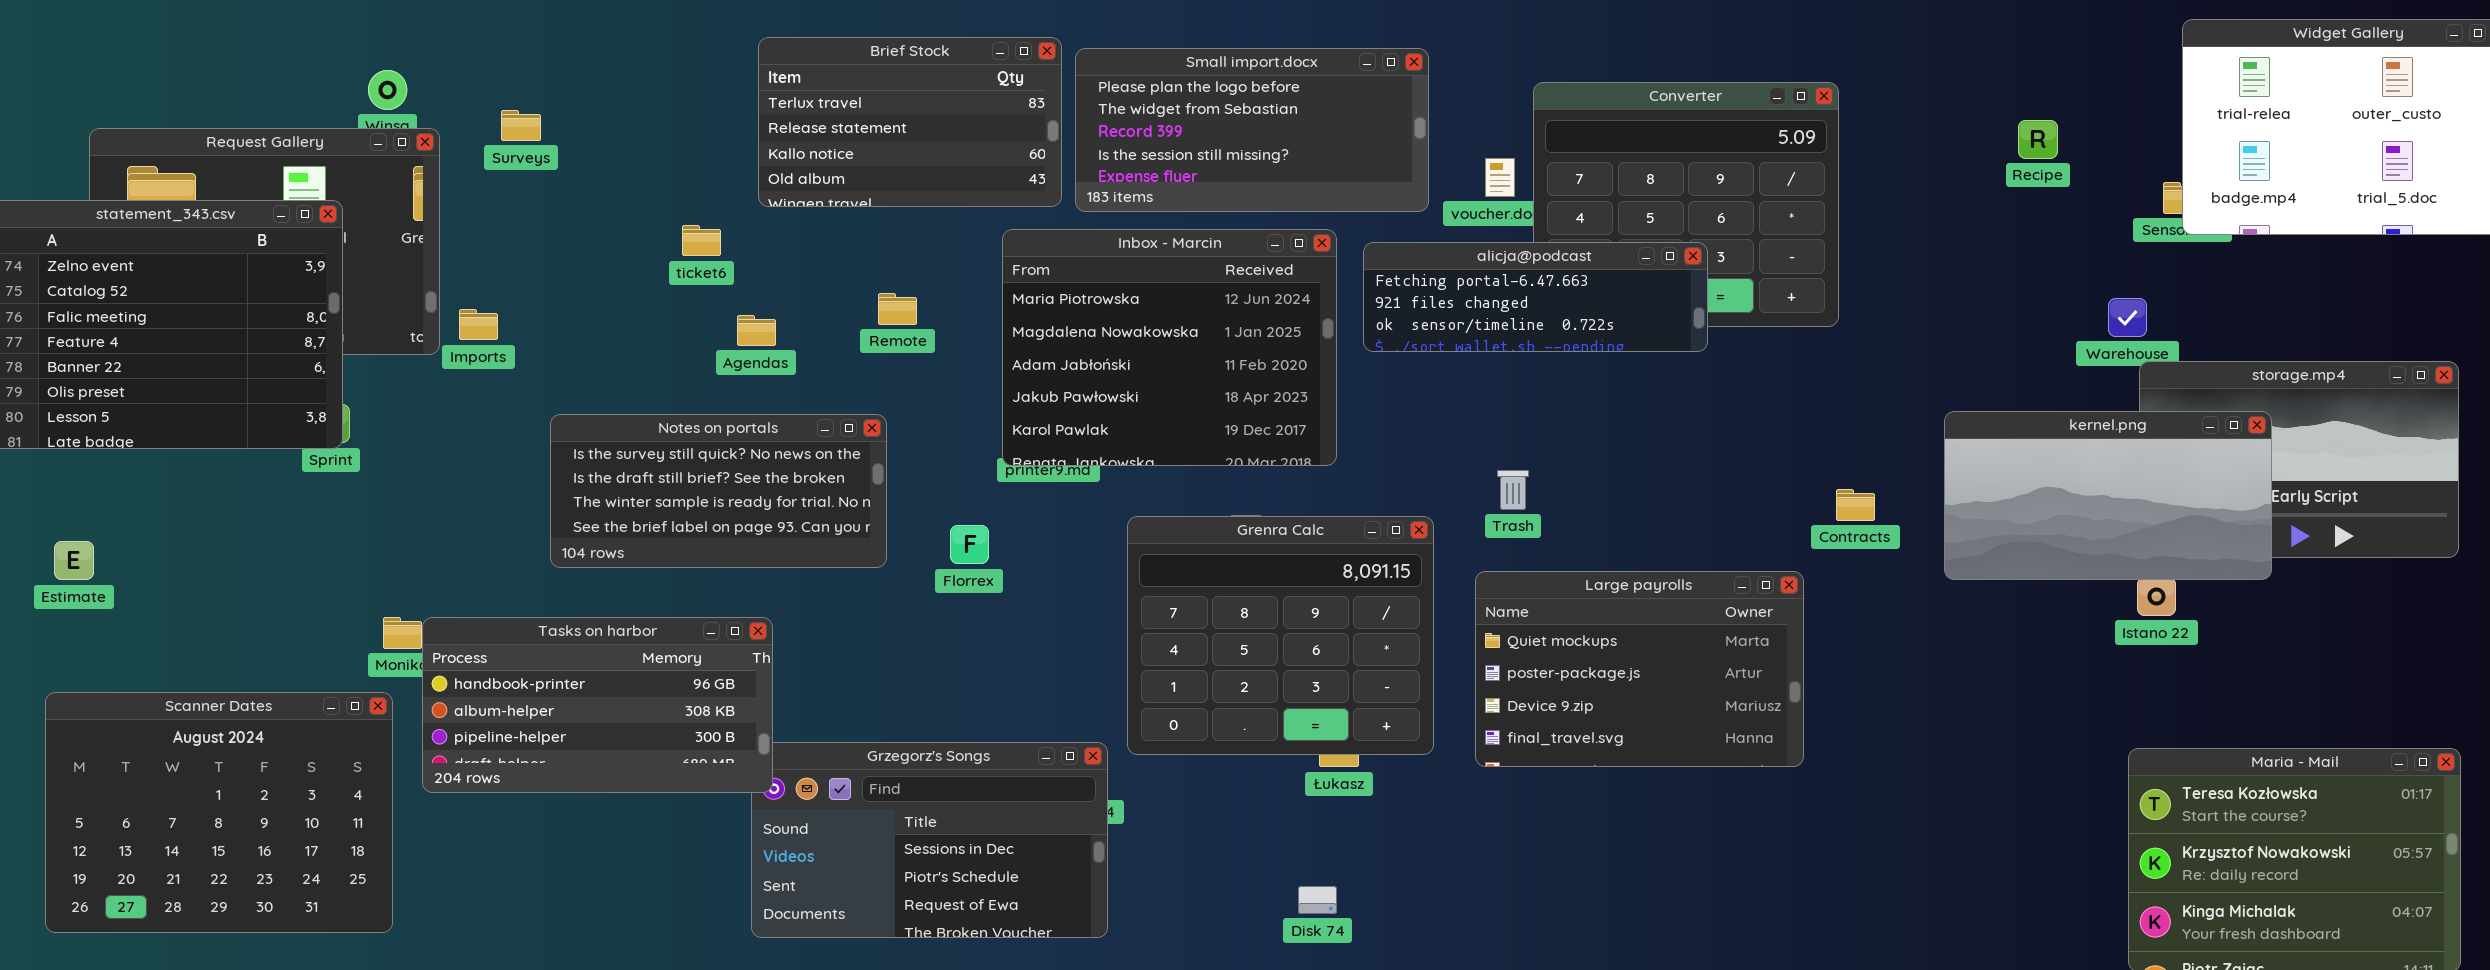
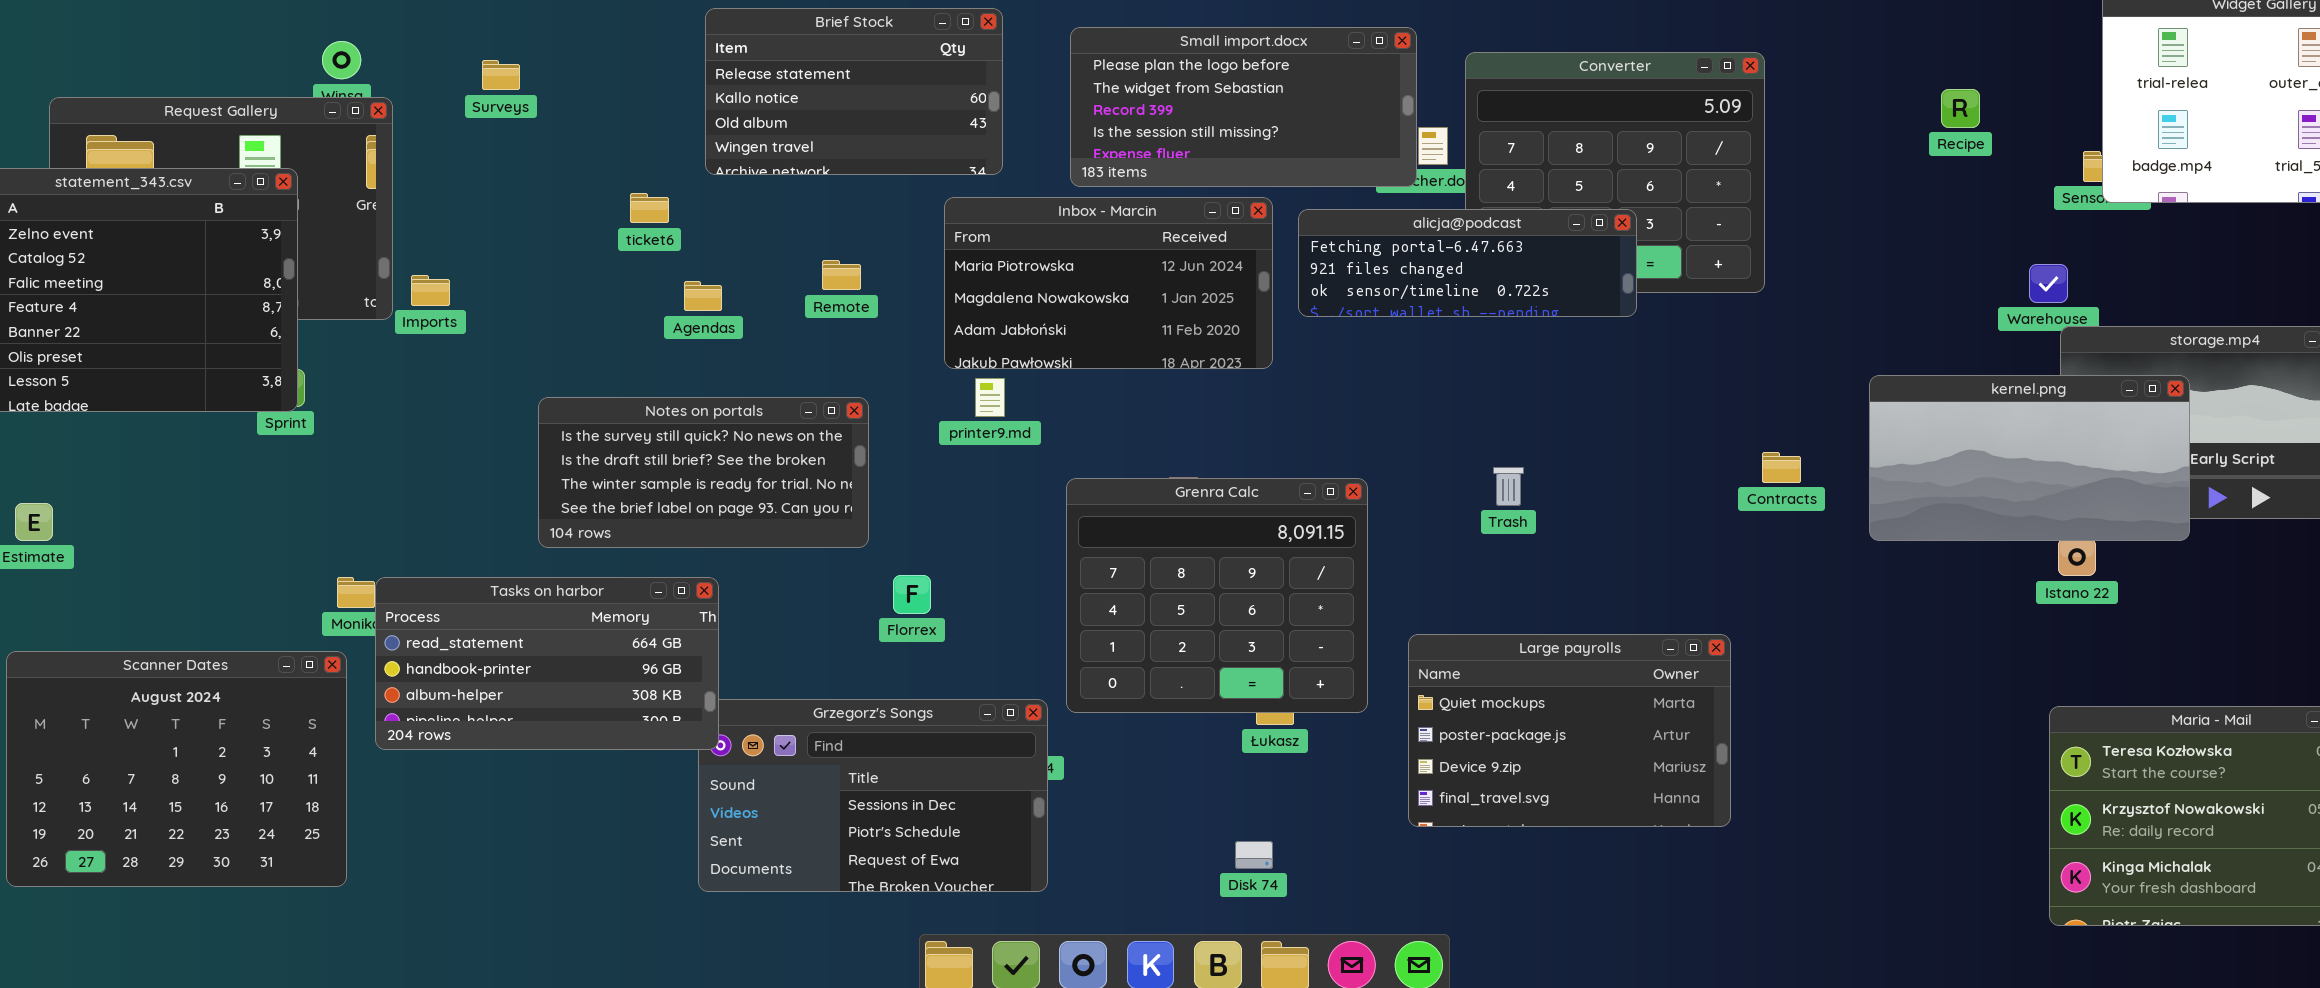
Brief Stock: [758,37,1062,207] -> [705,8,1003,175], scrolled down 1 row
Small import.docx: [1075,48,1429,212] -> [1070,27,1417,187], moved
Surveys: [501,110,541,141] -> [482,60,520,90], moved
Inbox - Marcin: [1002,229,1337,466] -> [944,197,1273,369], resized
Notes on portals: [550,414,887,568] -> [538,397,869,548], moved
Trash: [1497,470,1529,510] -> [1493,467,1524,506], moved
Florrex: [950,525,989,564] -> [893,575,931,614], moved
Large payrolls: [1475,571,1804,767] -> [1408,634,1731,827], moved
Tasks on harbor: [422,617,773,793] -> [375,577,719,750], scrolled up 1 row

